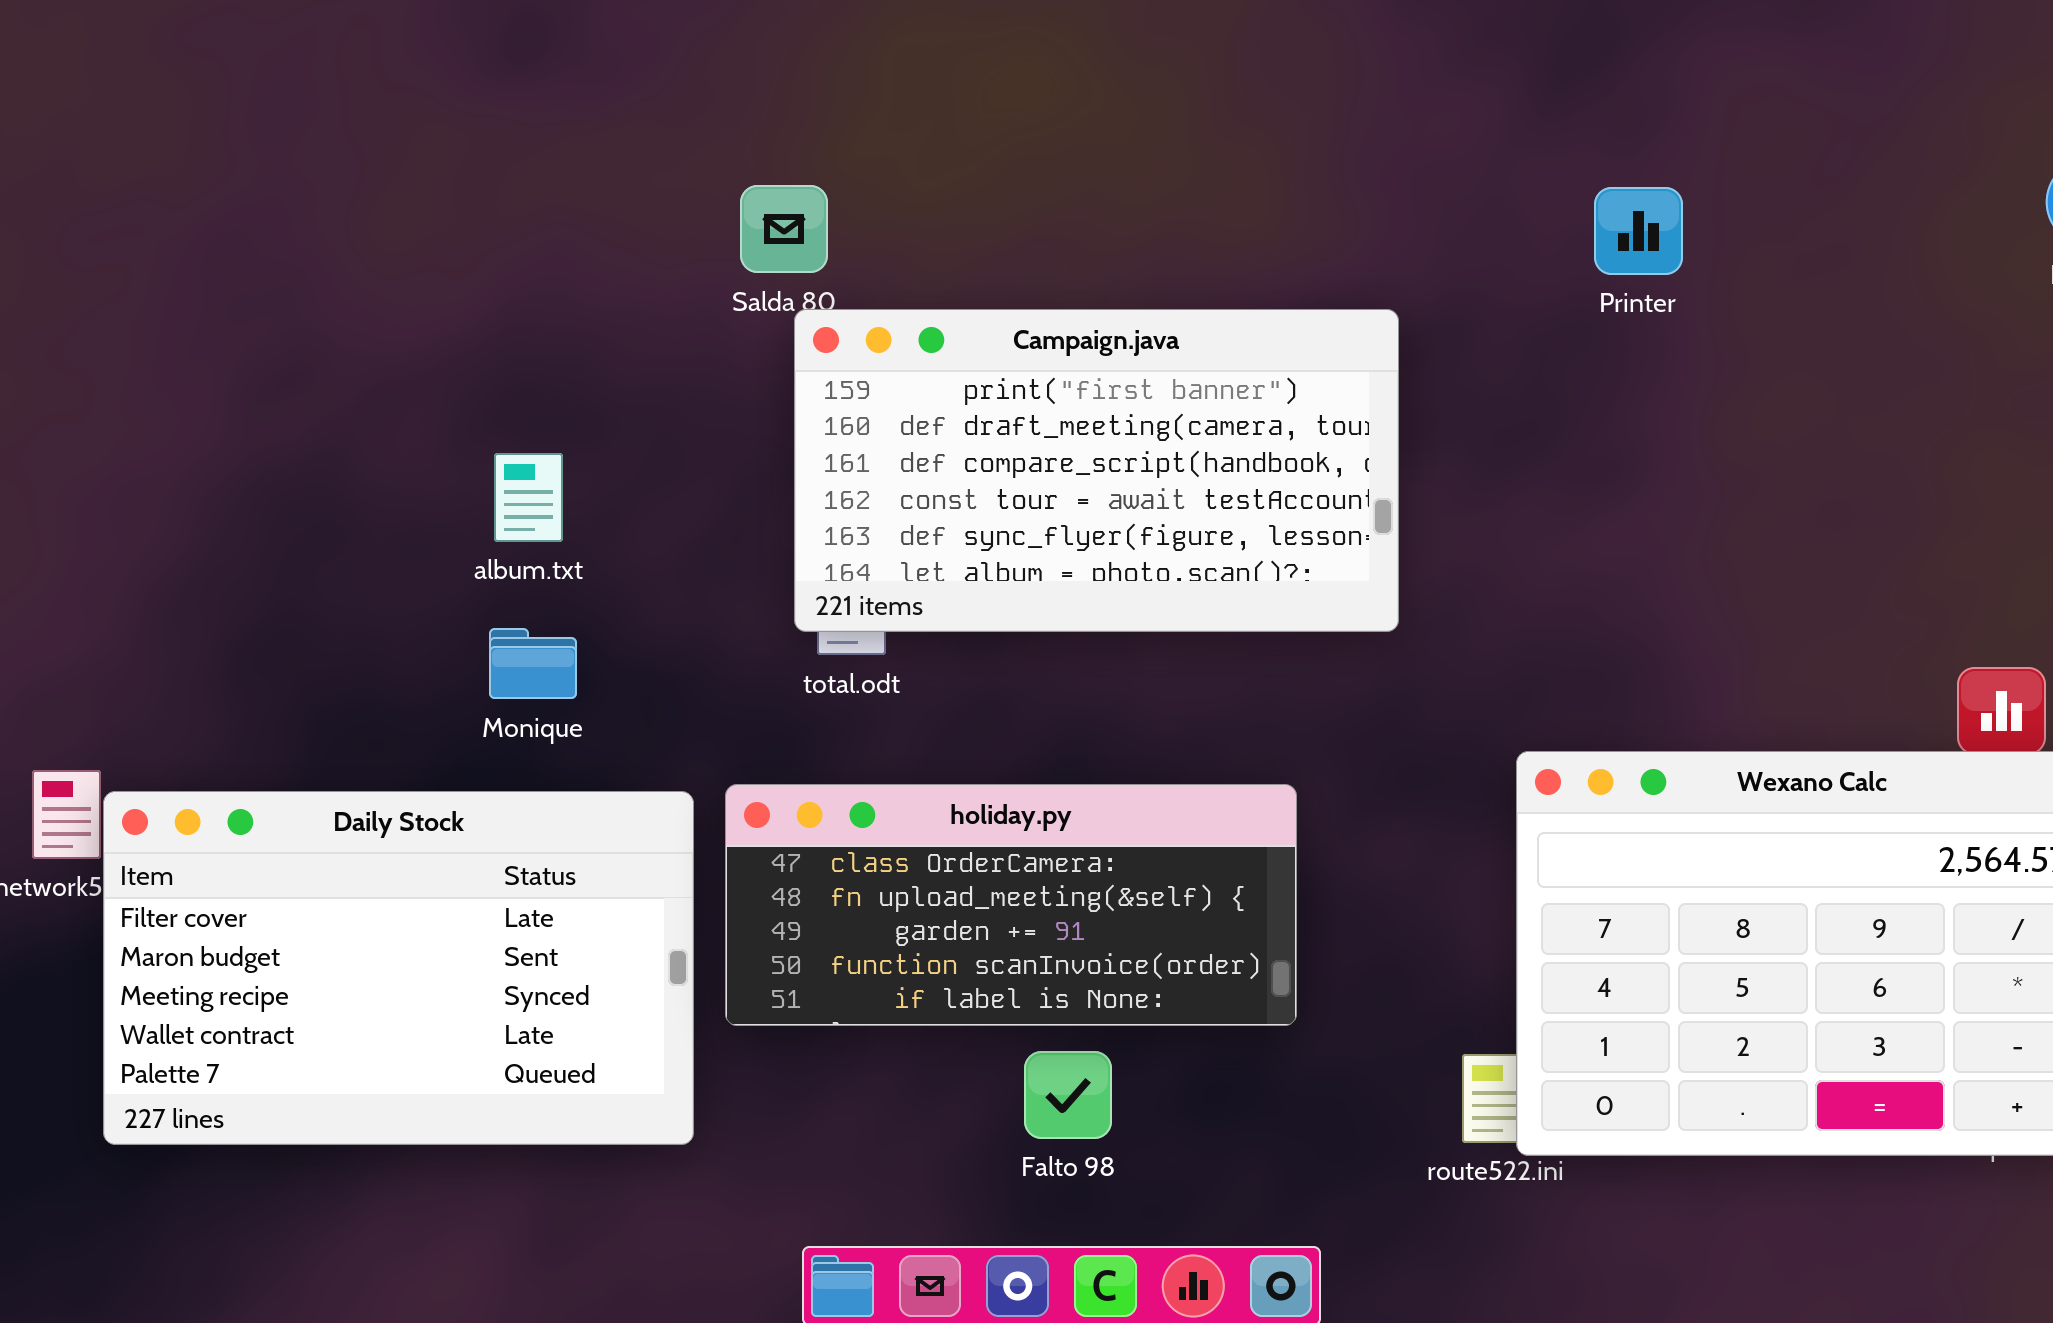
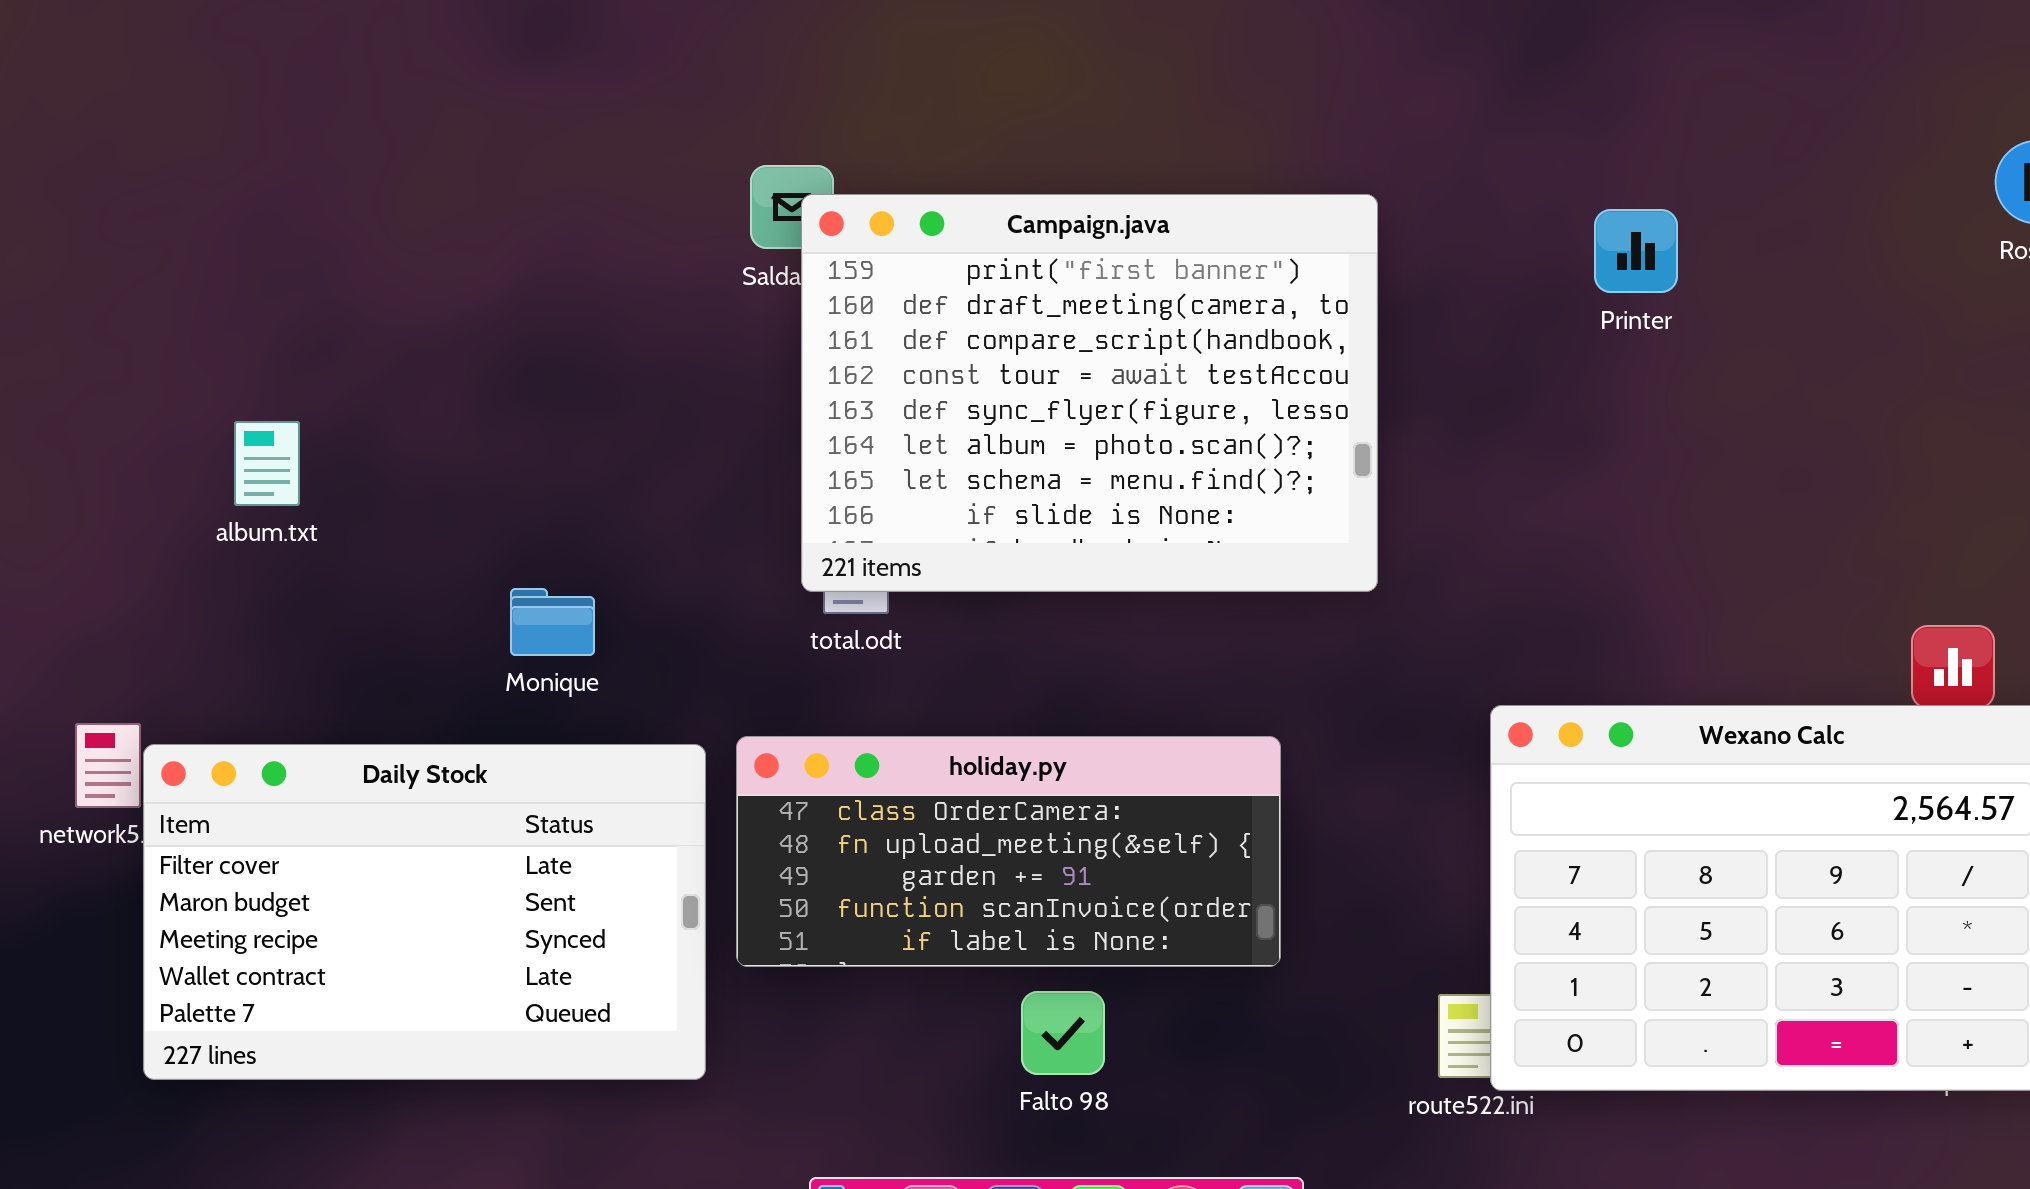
Printer: [1594,187,1683,275] -> [1594,209,1678,293], moved
Campaign.java: [794,309,1399,632] -> [801,194,1378,592], resized
album.txt: [494,453,563,542] -> [234,421,300,506], moved

